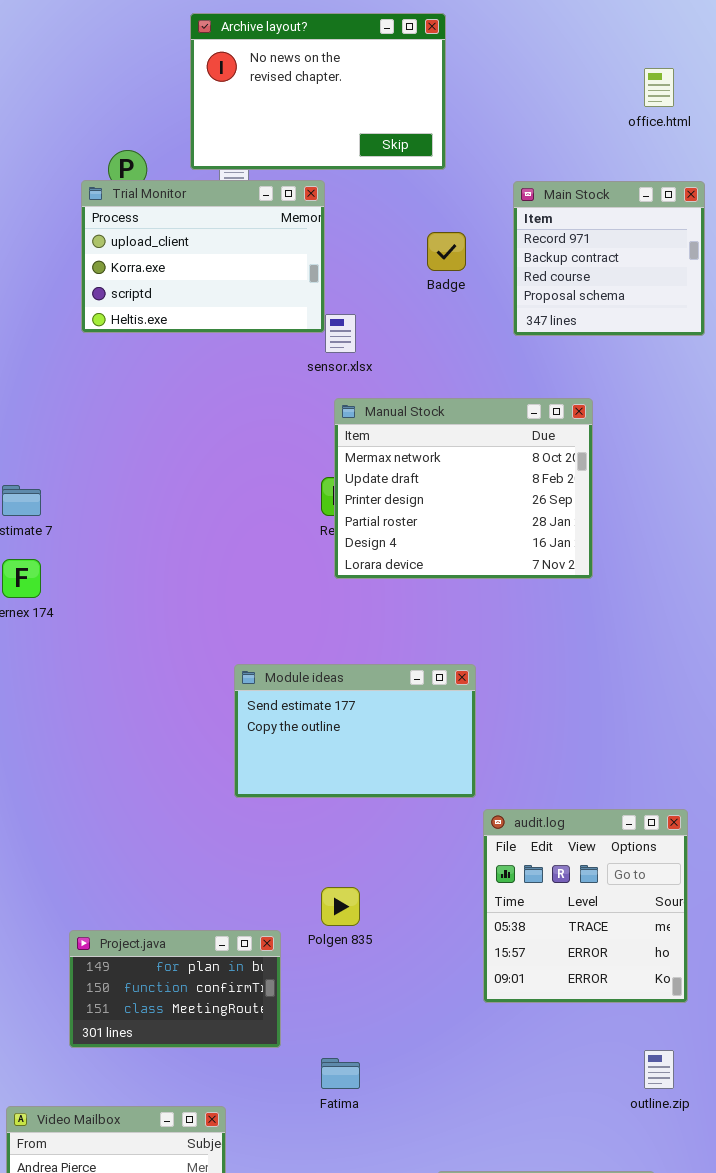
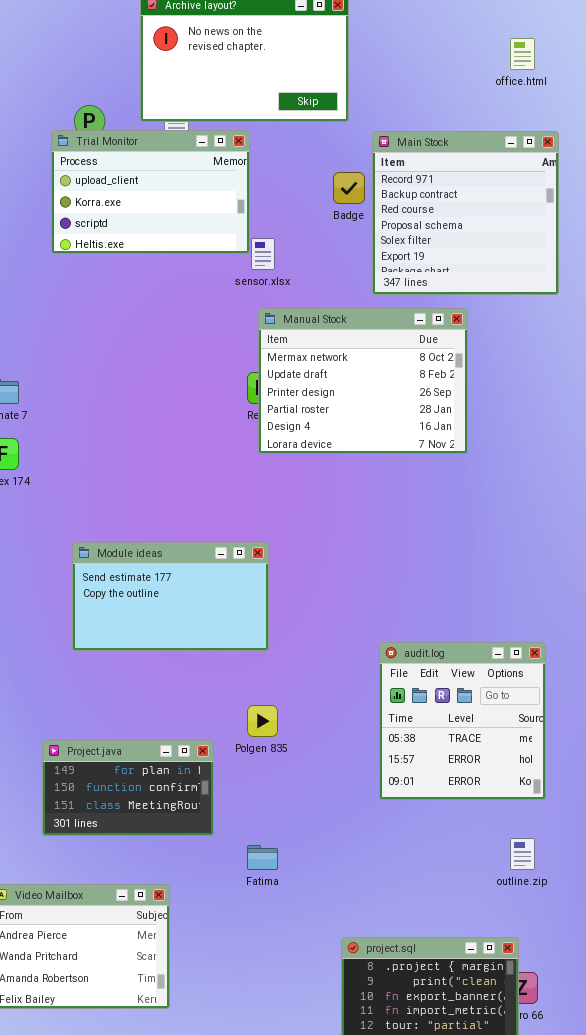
Main Stock: [513,181,705,336] -> [372,131,559,295], resized
Module ideas: [234,664,476,798] -> [72,542,269,651], moved

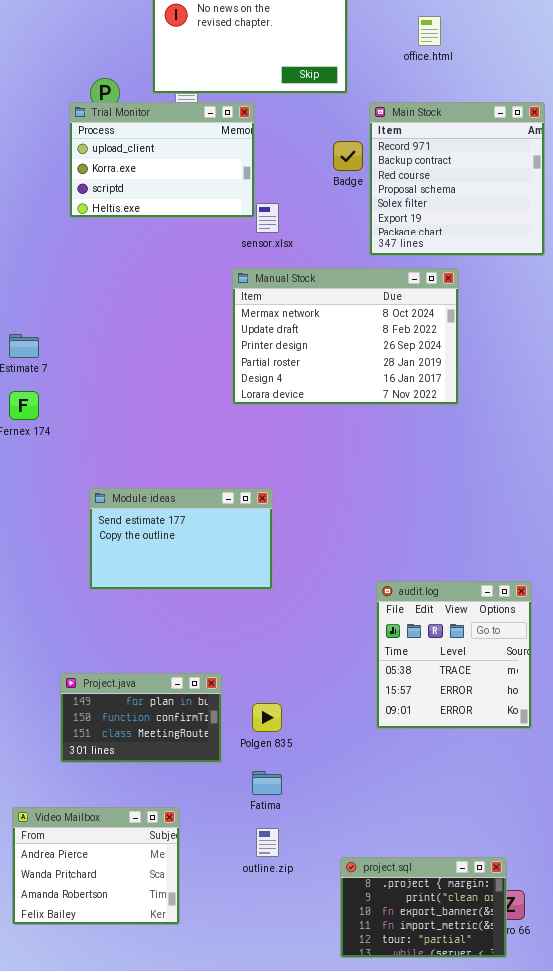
office.html: [510,38,535,70] -> [418,16,441,46], moved
Manual Stock: [258,308,468,454] -> [232,268,459,405], resized
Polgen 835: [247,705,278,737] -> [252,703,282,732], moved
outline.zip: [510,838,535,870] -> [256,828,279,857], moved

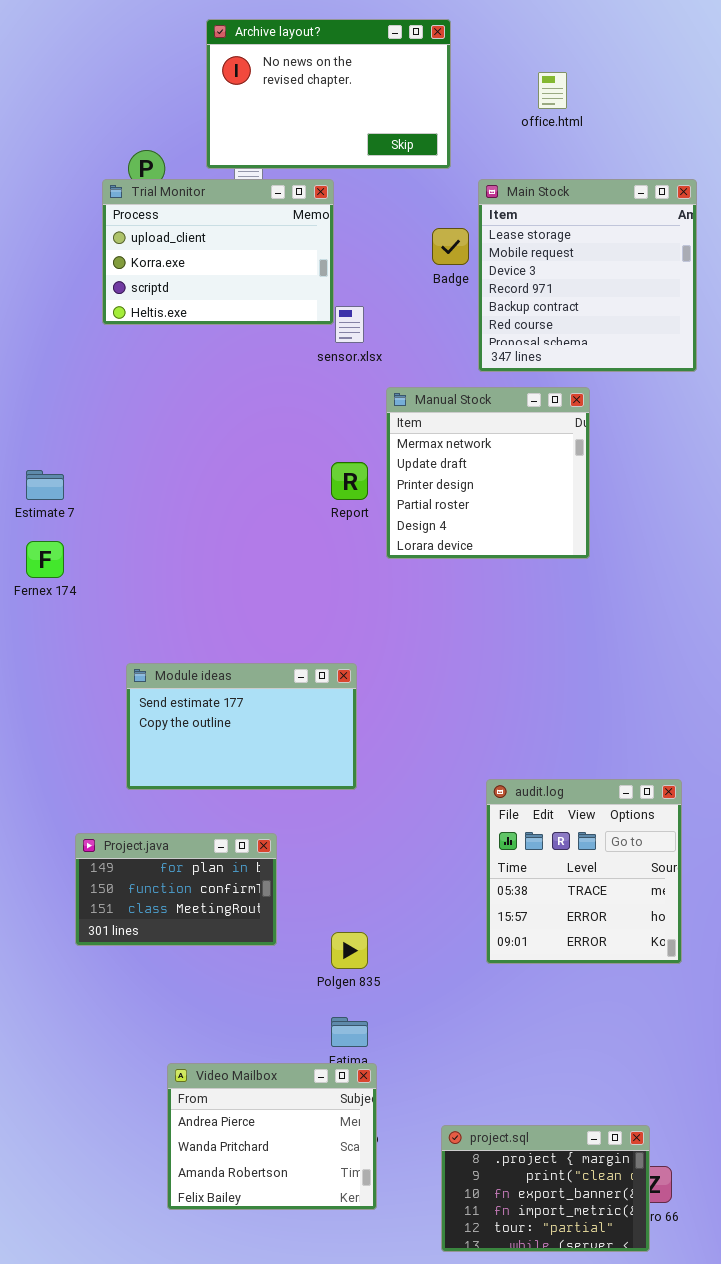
Main Stock: [369,102,545,256] -> [478,179,697,372], scrolled up 3 rows
Manual Stock: [232,268,459,405] -> [386,387,590,559], resized
Project.java: [60,673,222,763] -> [75,833,277,946], moved
Video Mailbox: [12,807,180,925] -> [167,1063,377,1210], moved

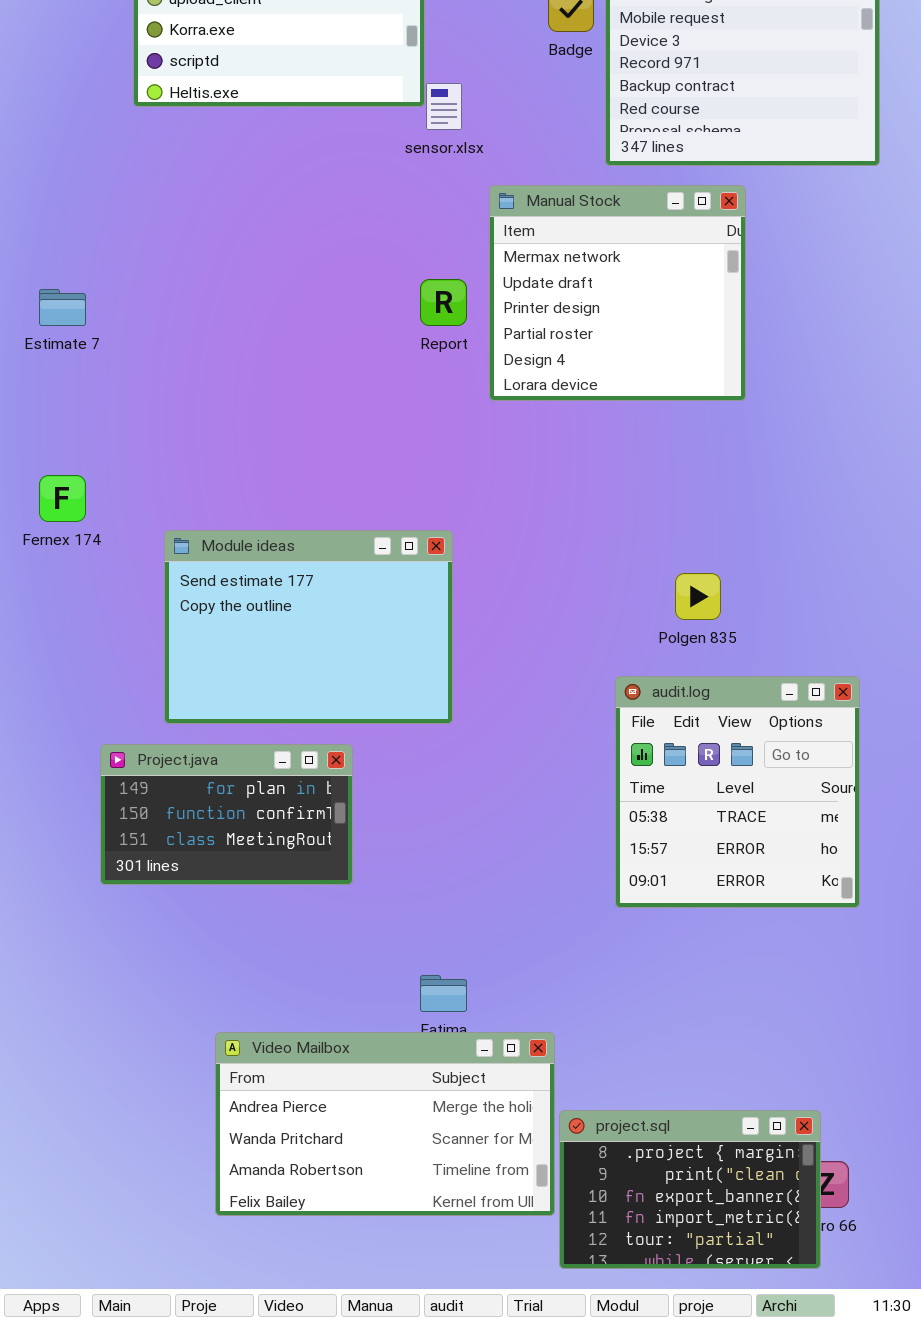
Fernex 174: [26,541,64,578] -> [39,475,86,522], moved
Module ideas: [126,663,357,790] -> [164,530,453,724], resized
Polgen 835: [331,932,368,969] -> [675,573,721,620], moved
Video Mailbox: [167,1063,377,1210] -> [215,1032,555,1216], resized

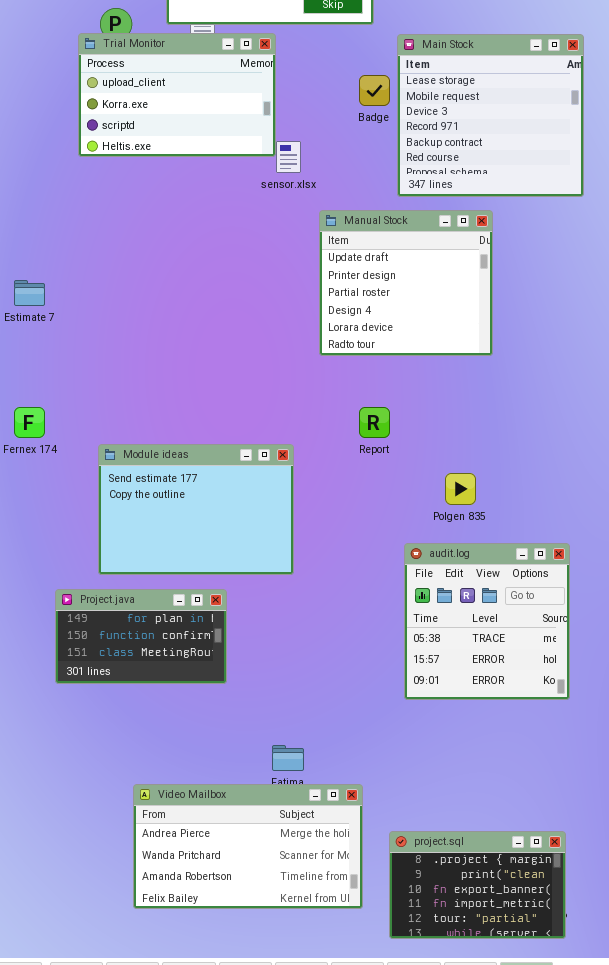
Manual Stock: [489,185,746,401] -> [319,210,493,356], scrolled down 1 row
Report: [420,279,467,326] -> [359,407,390,438], moved
project.sql: [559,1110,821,1269] -> [389,831,566,939], moved

